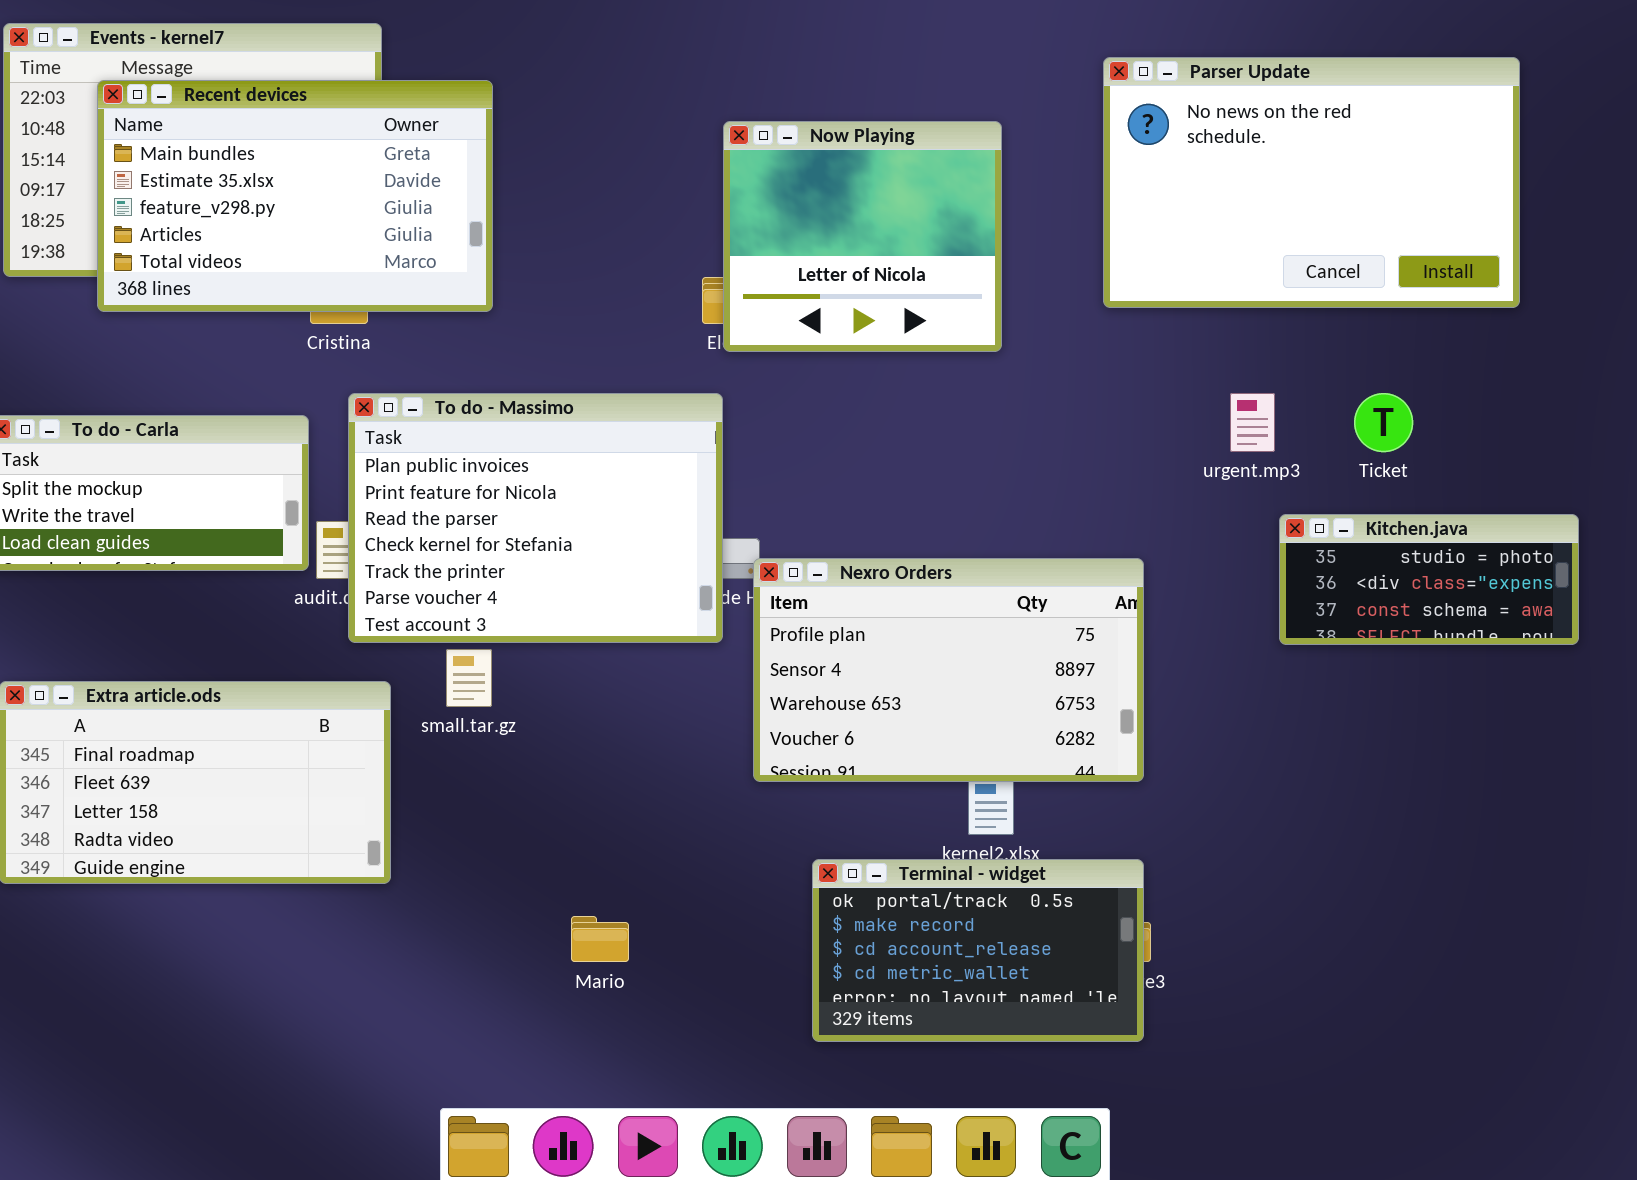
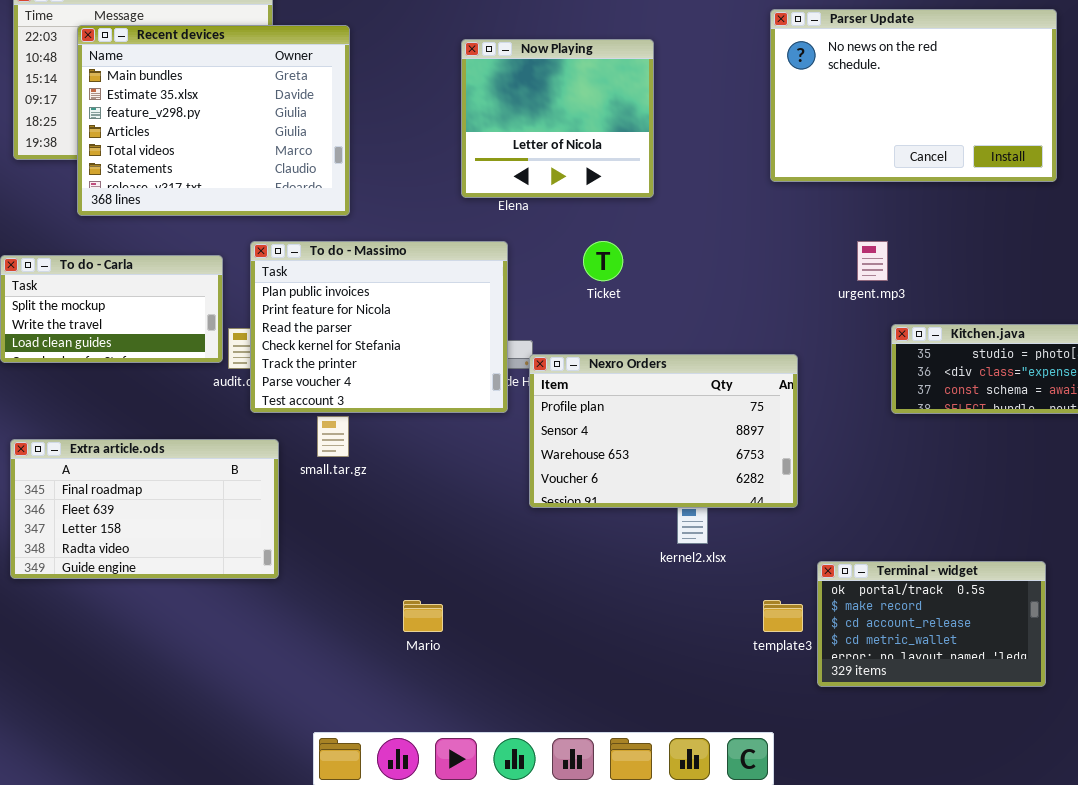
Recent devices: [97,80,493,312] -> [77,25,350,216], resized
Now Playing: [723,121,1002,352] -> [461,39,654,198], moved
Ticket: [1354,393,1413,452] -> [583,241,623,281], moved
Terminal - widget: [812,859,1144,1042] -> [817,561,1046,687], moved

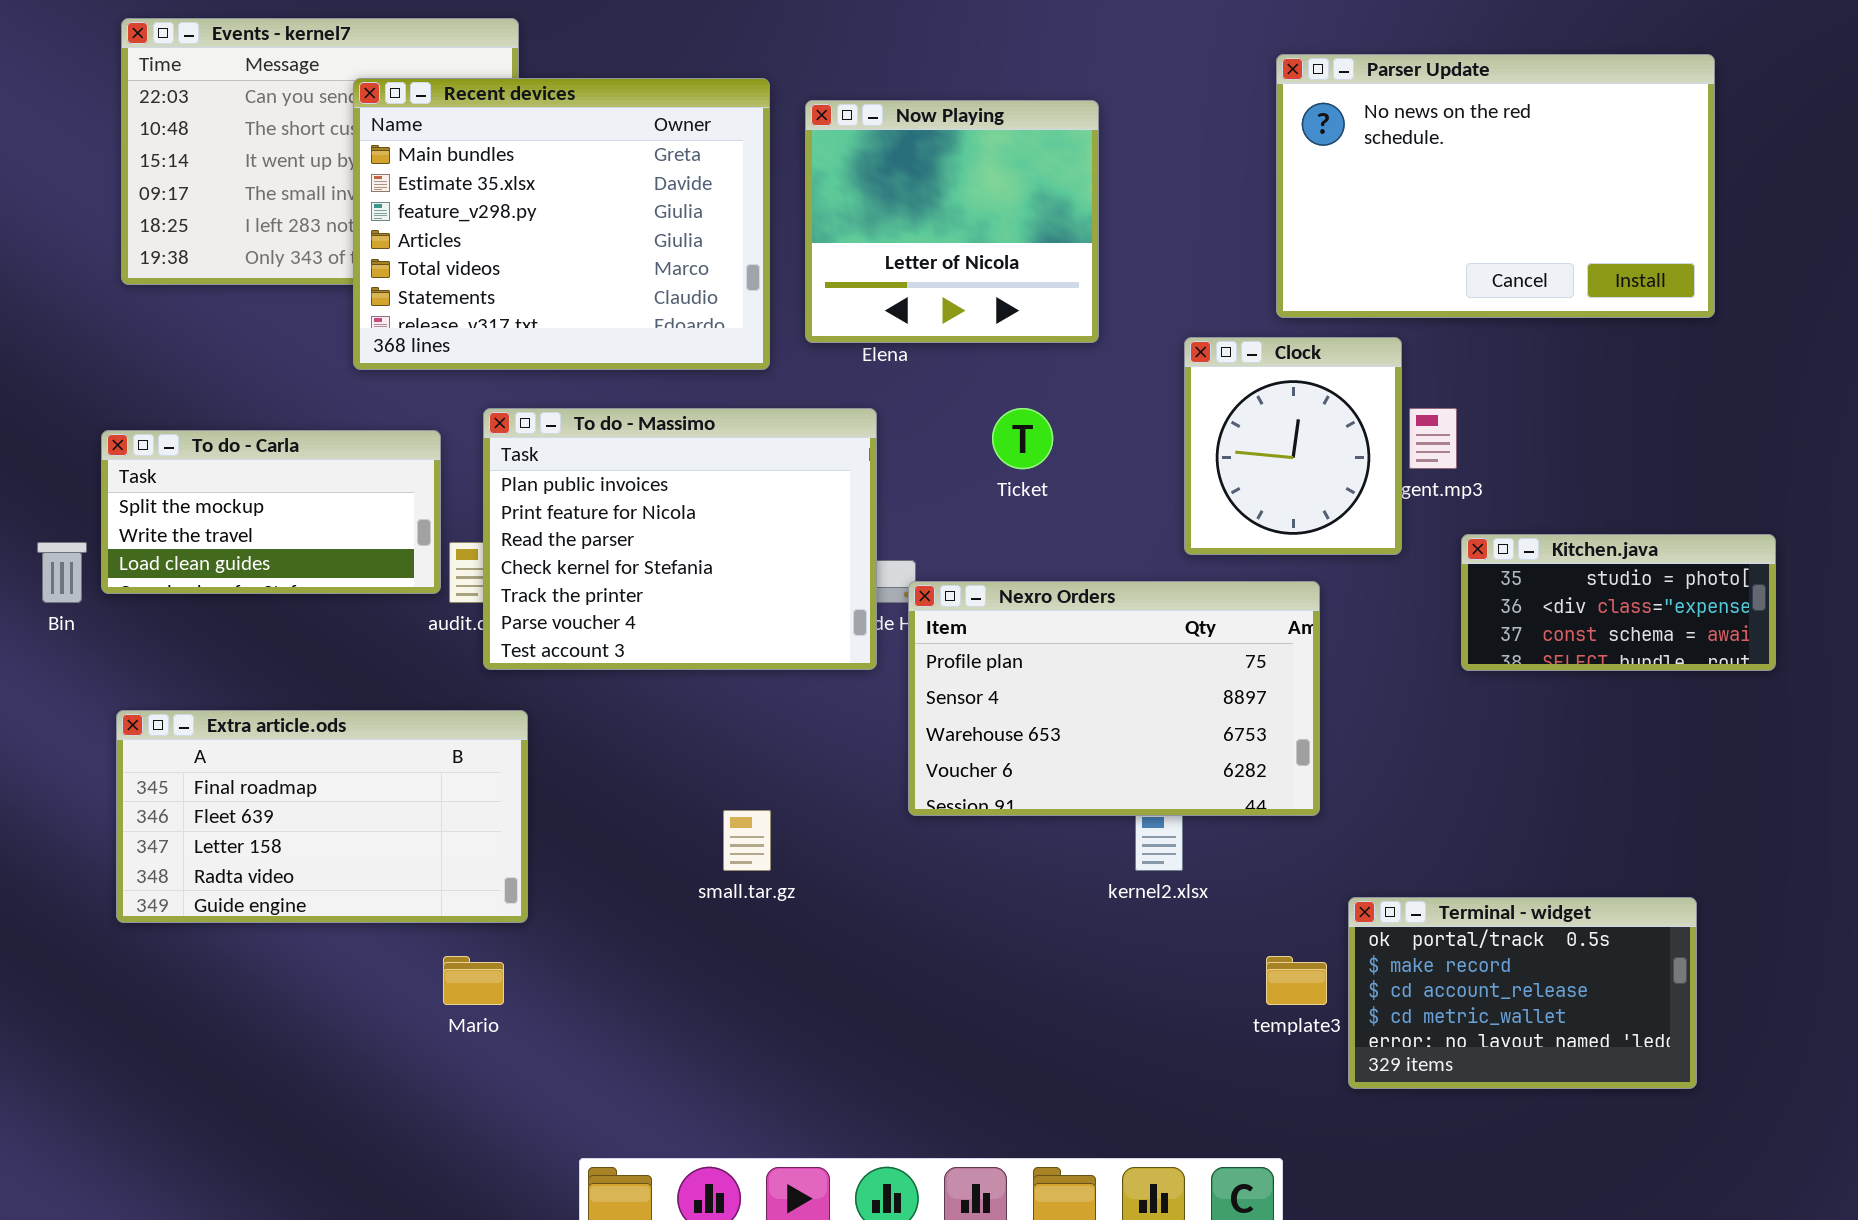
Recent devices: [77,25,350,216] -> [353,78,770,370], moved
Clock: none -> [1184,337,1402,555], opened
small.tar.gz: [317,416,349,457] -> [723,810,771,871], moved
Mario: [403,600,443,632] -> [443,956,504,1005], moved

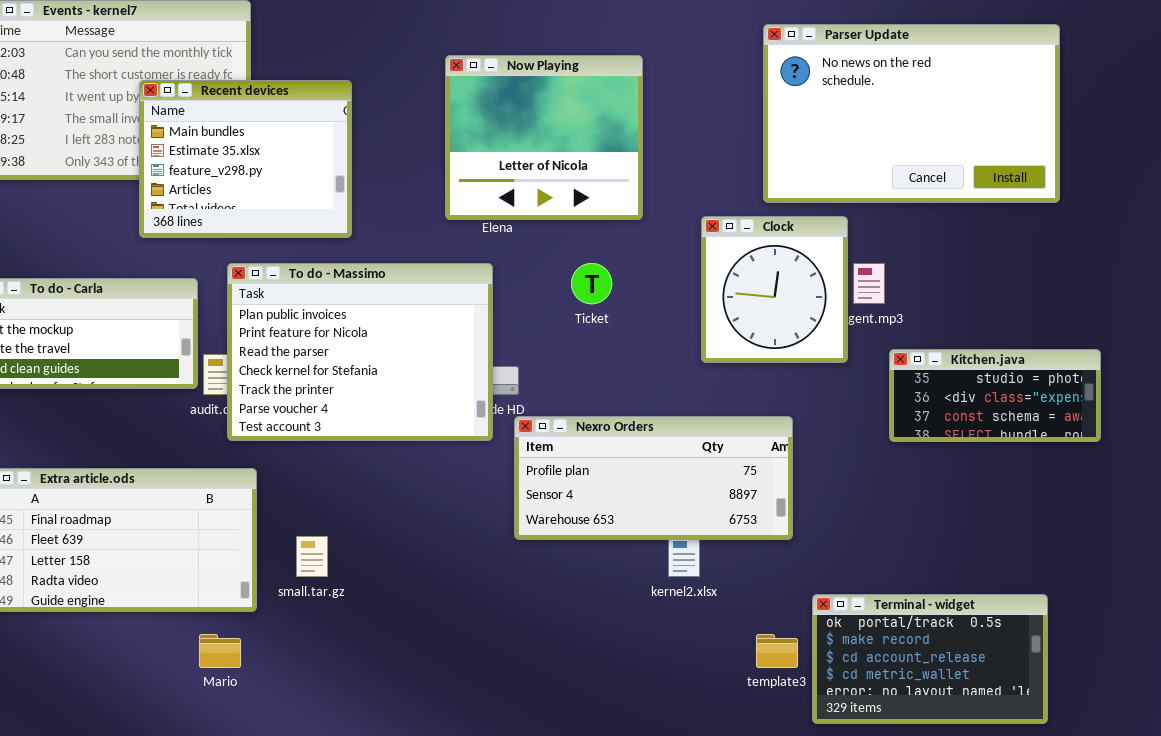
Recent devices: [353,78,770,370] -> [139,80,352,238], resized
Nexro Orders: [908,581,1320,816] -> [514,416,793,540], resized
small.tar.gz: [723,810,771,871] -> [296,536,328,577], moved

